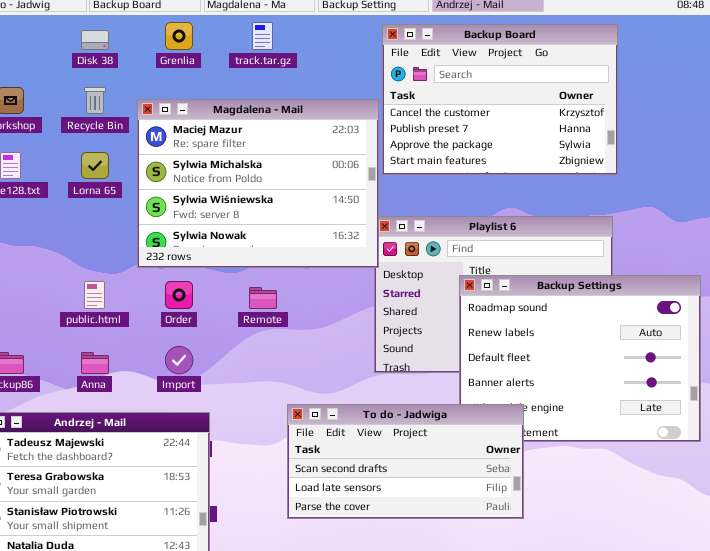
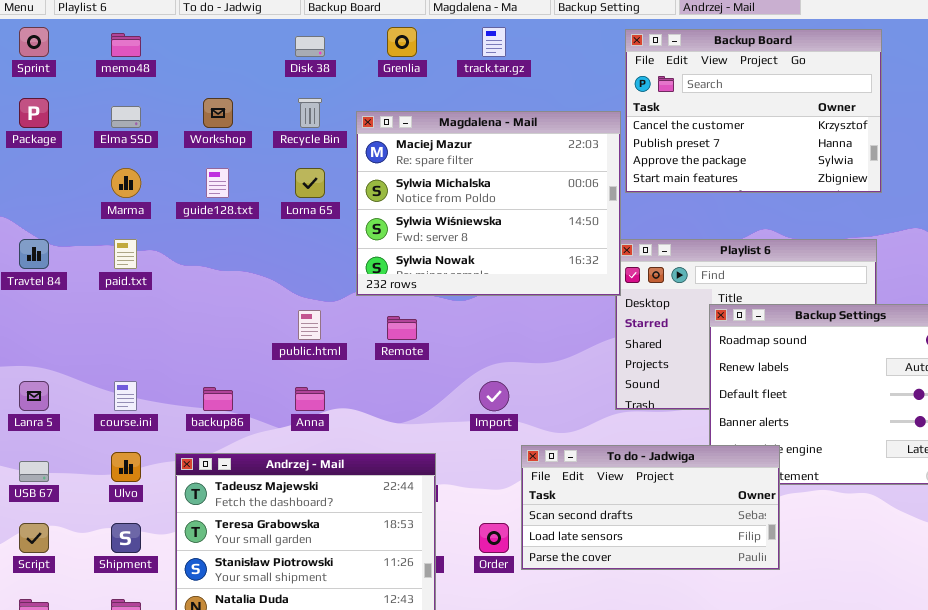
Order: [165,281,193,309] -> [479,523,509,553], moved
Remote: [249,287,277,309] -> [387,316,417,340], moved
Import: [165,346,193,374] -> [479,381,509,411], moved

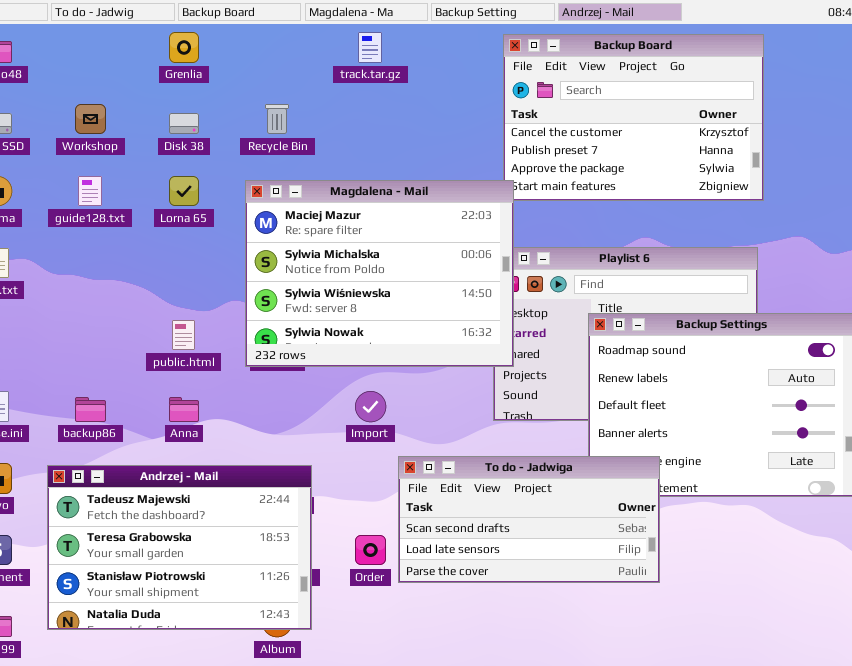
Grenlia: [387,27,417,57] -> [169,32,199,63], moved
Disk 38: [295,36,325,57] -> [169,113,199,134], moved
Recycle Bin: [298,98,322,128] -> [265,104,289,134], moved
Magdalena - Mail: [356,111,621,296] -> [245,180,514,367], moved

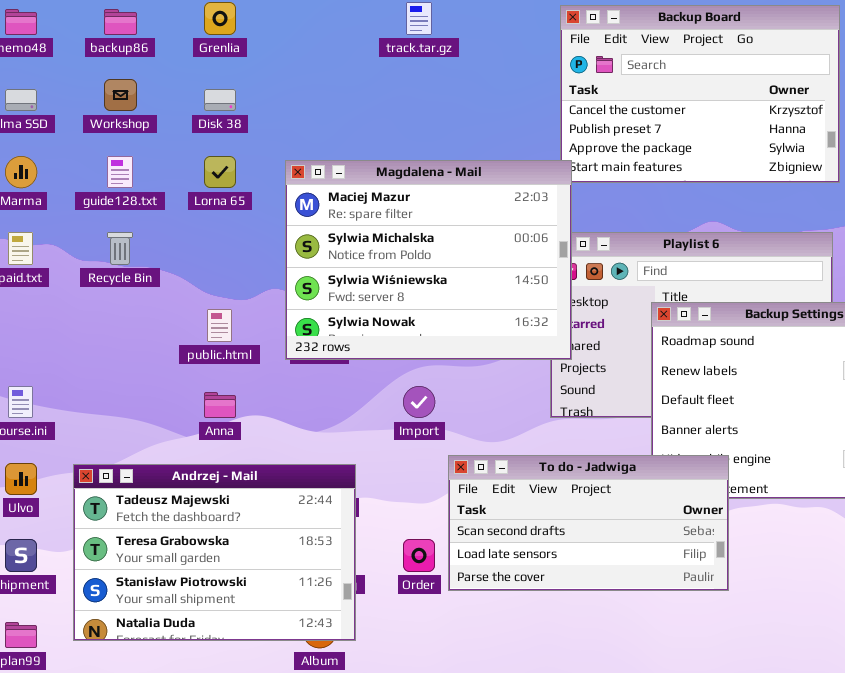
Recycle Bin: [265,104,289,134] -> [107,232,133,265], moved
backup86: [75,397,106,422] -> [104,9,137,35], moved

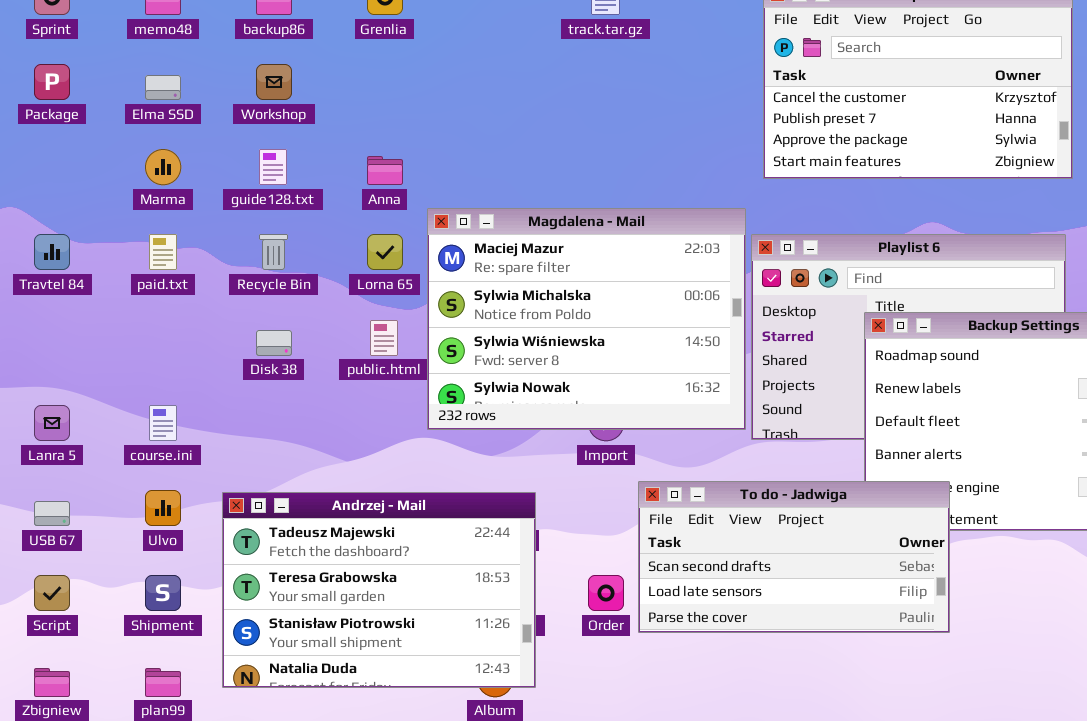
Disk 38: [204,89,236,111] -> [256,330,292,356], moved
Lorna 65: [204,156,236,188] -> [367,234,403,270], moved
Magdalena - Mail: [285,160,572,360] -> [427,208,746,430], moved
Anna: [204,392,236,418] -> [367,156,403,185], moved

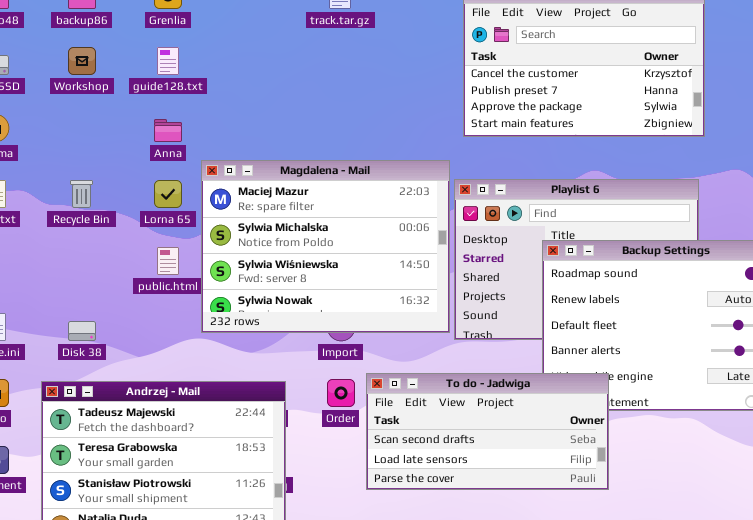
guide128.txt: [259,149,287,185] -> [157,47,179,75], moved
Disk 38: [256,330,292,356] -> [68,321,96,341], moved
Order: [588,575,624,611] -> [327,379,355,407], moved

